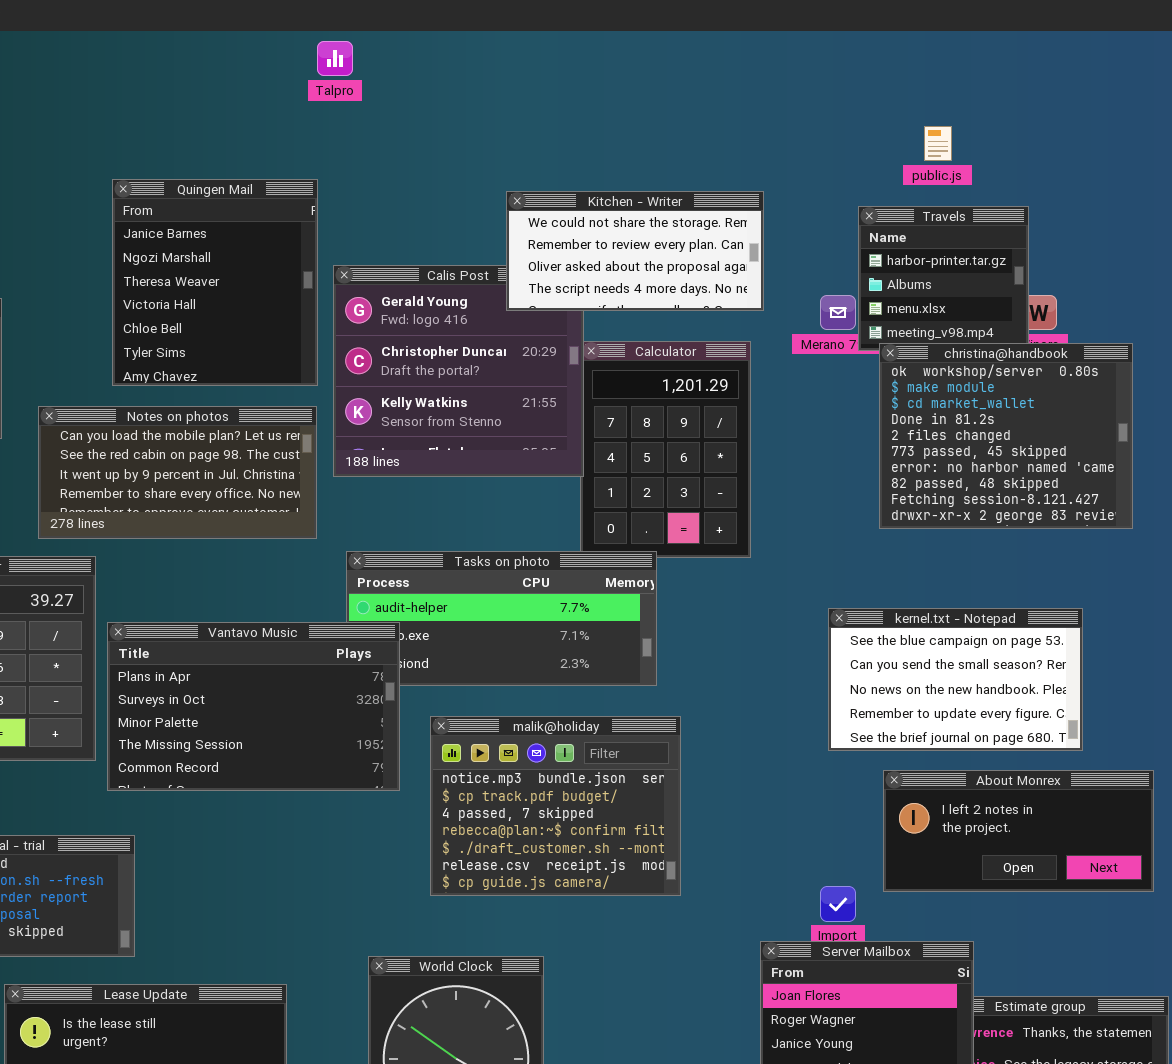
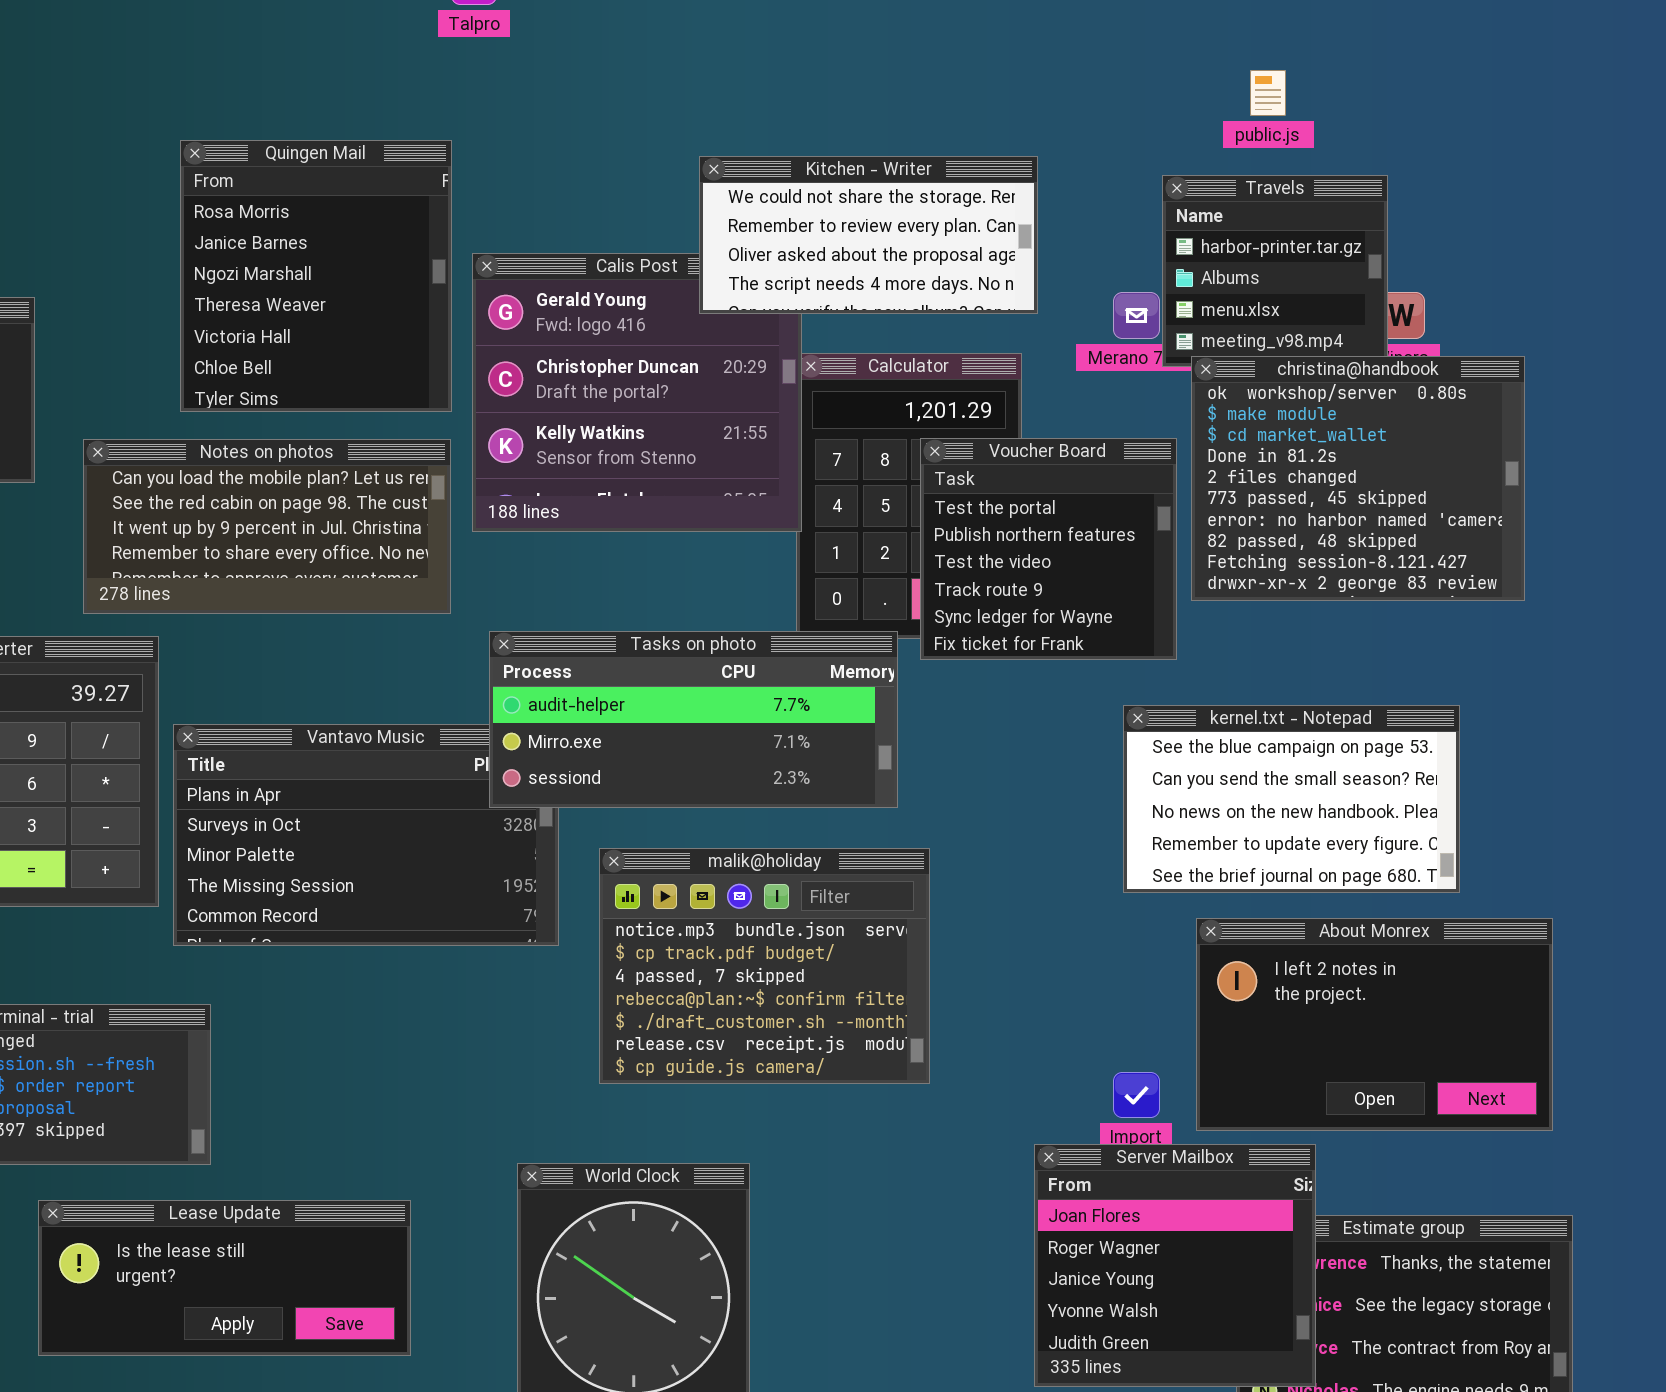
Quingen Mail: [112,179,318,386] -> [180,140,452,412], scrolled up 1 row
Voucher Board: none -> [920,438,1177,660], opened
Tasks on photo: [346,551,657,686] -> [489,631,898,808], raised
About Monrex: [883,770,1154,892] -> [1196,918,1553,1131], resized

